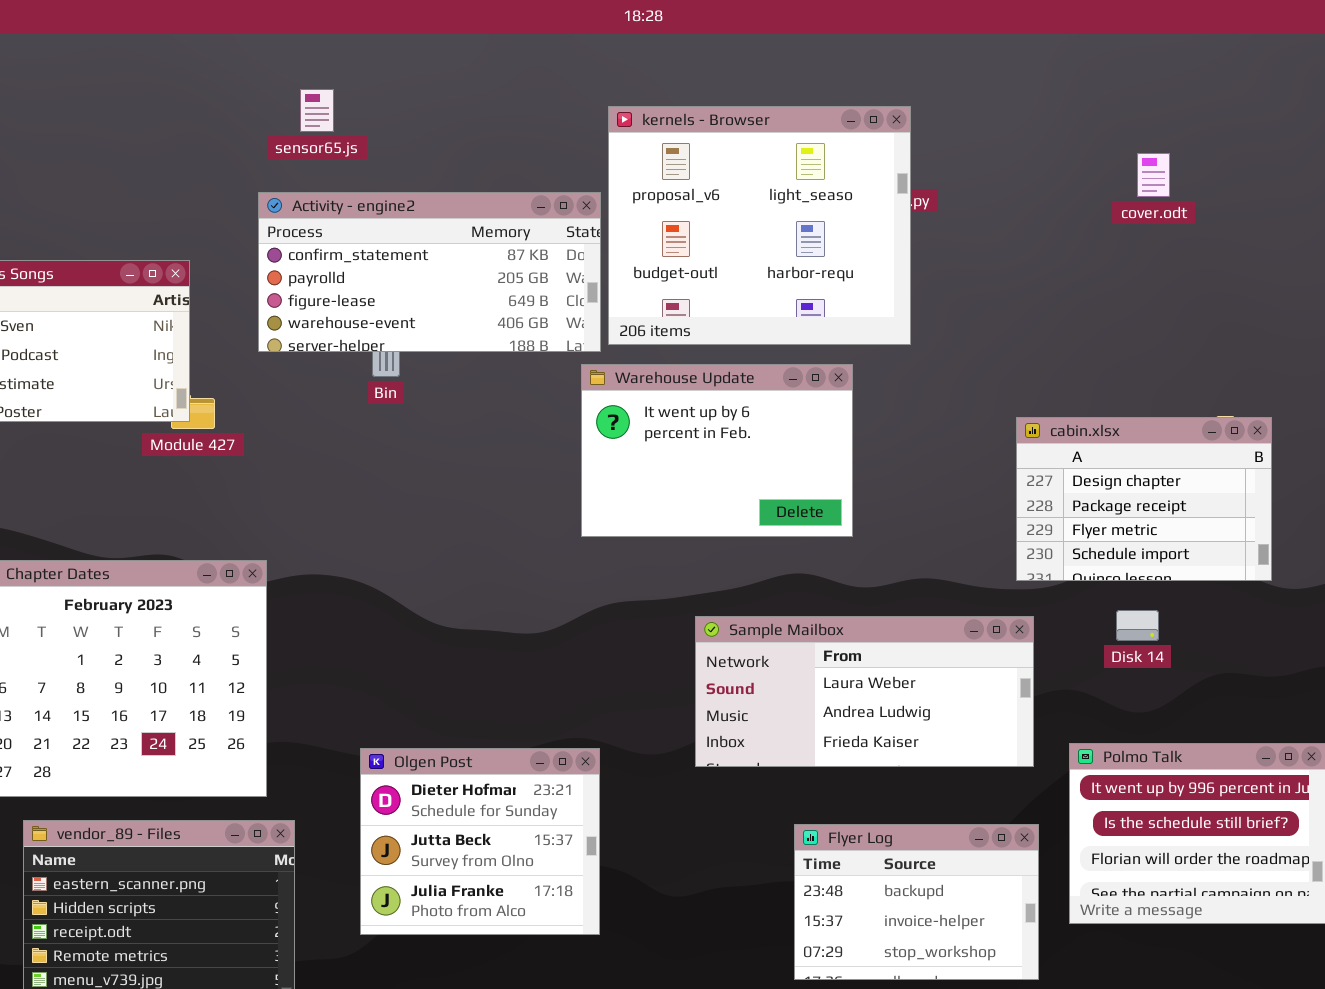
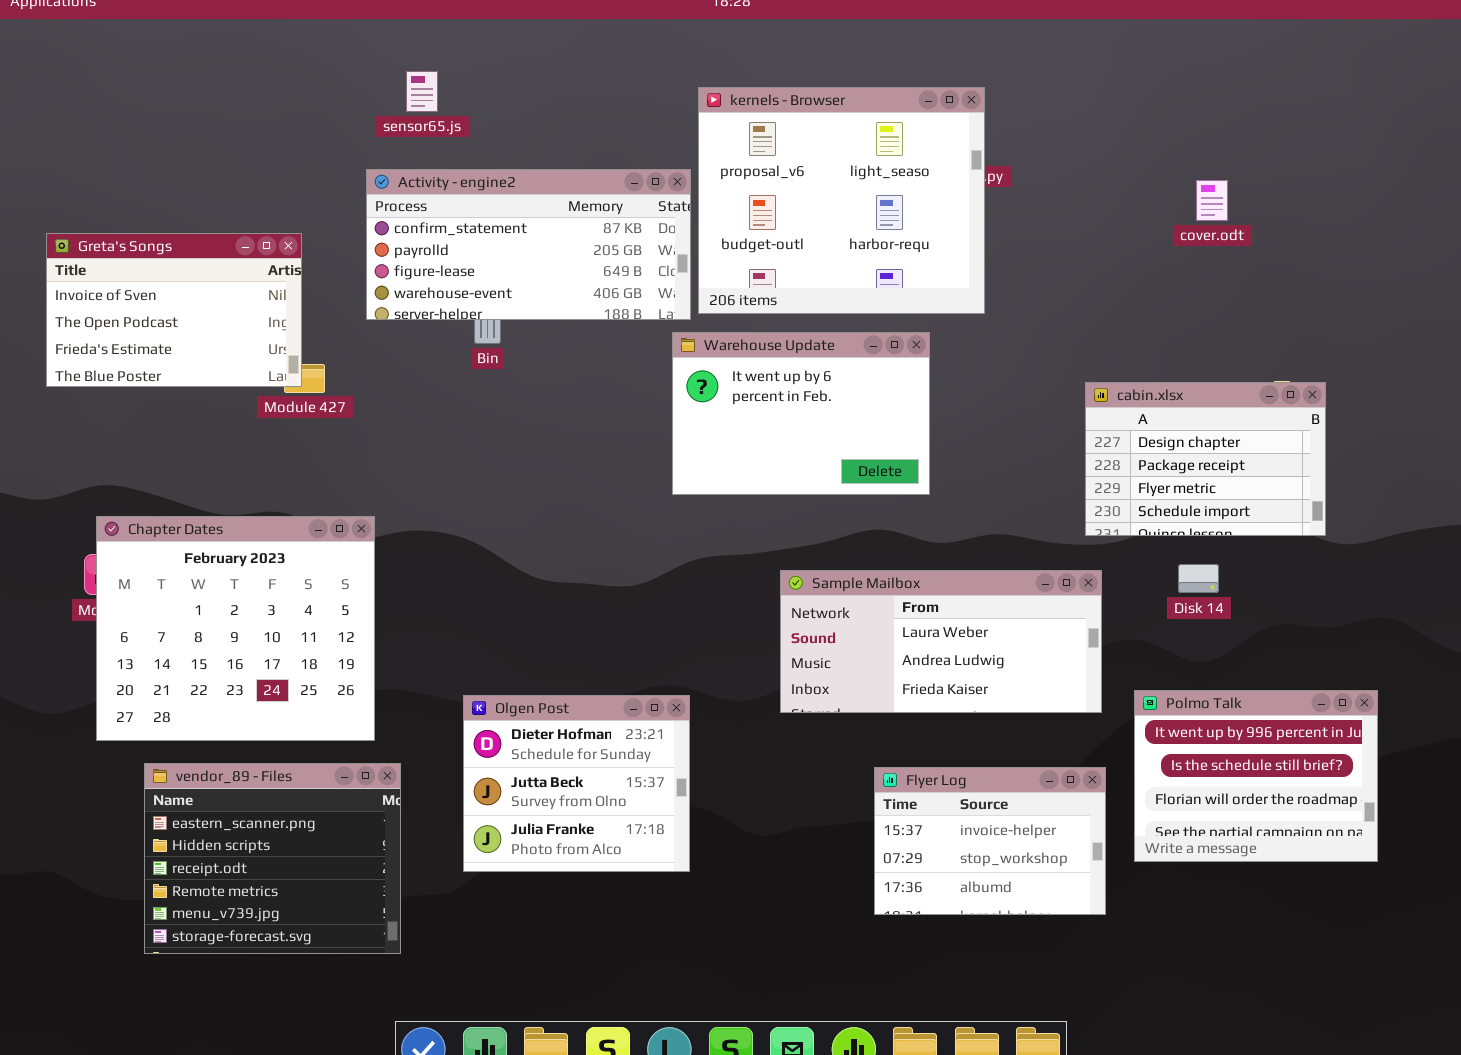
cover.odt: [1137,153,1170,197] -> [1196,180,1228,221], moved
Flyer Log: [794,824,1039,980] -> [874,767,1106,915], scrolled down 1 row

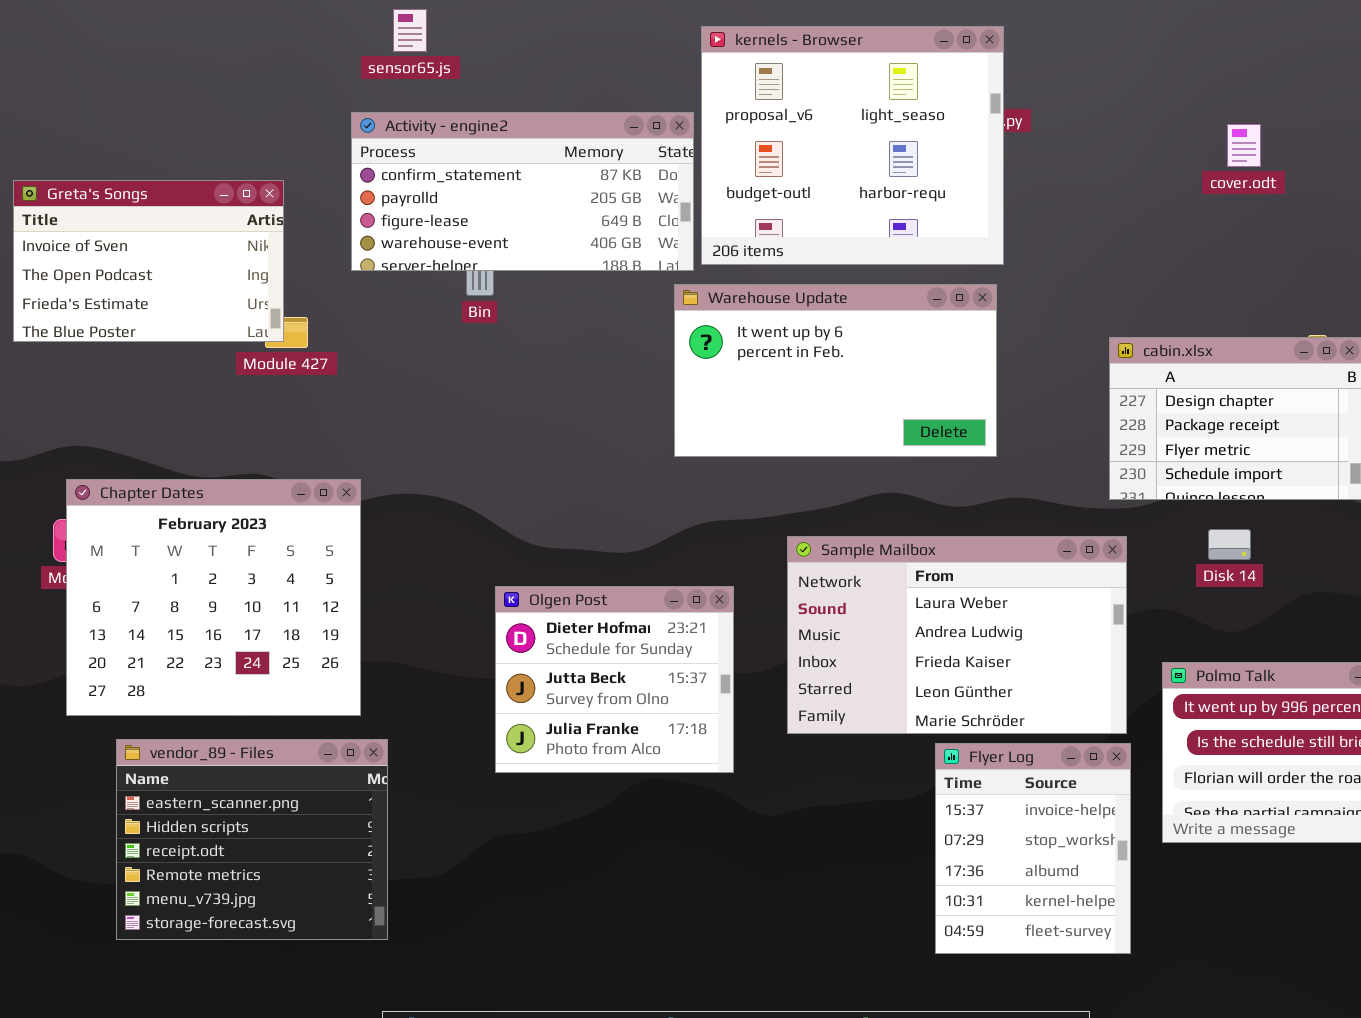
Warehouse Update: [672,332,930,495] -> [674,284,997,457], resized
Sample Mailbox: [780,570,1102,713] -> [787,536,1127,734], resized
Olgen Post: [463,695,690,872] -> [495,586,734,773], moved
Flyer Log: [874,767,1106,915] -> [935,743,1131,954], resized

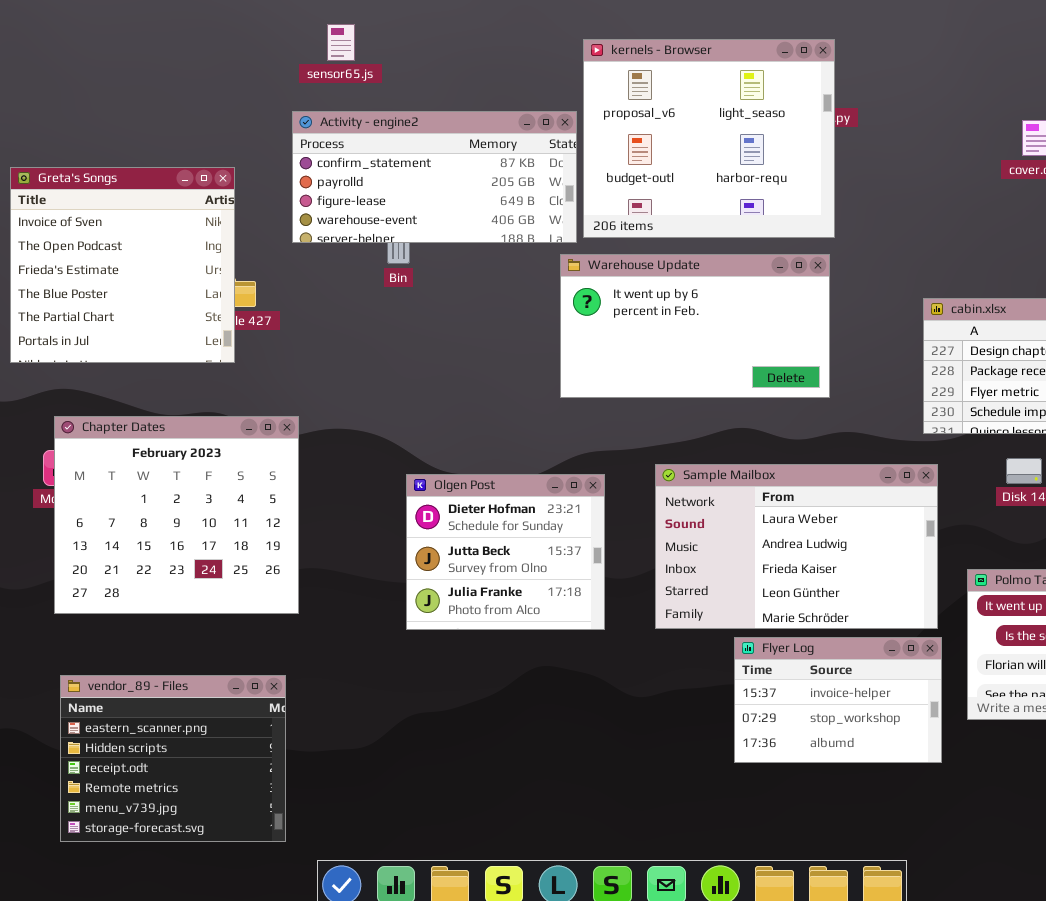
Greta's Songs: [13,180,284,342] -> [10,167,235,363], resized
Olgen Post: [495,586,734,773] -> [406,474,605,630], moved
vendor_89 - Files: [116,739,388,940] -> [60,675,286,842], moved
Flyer Log: [935,743,1131,954] -> [734,637,942,763], resized

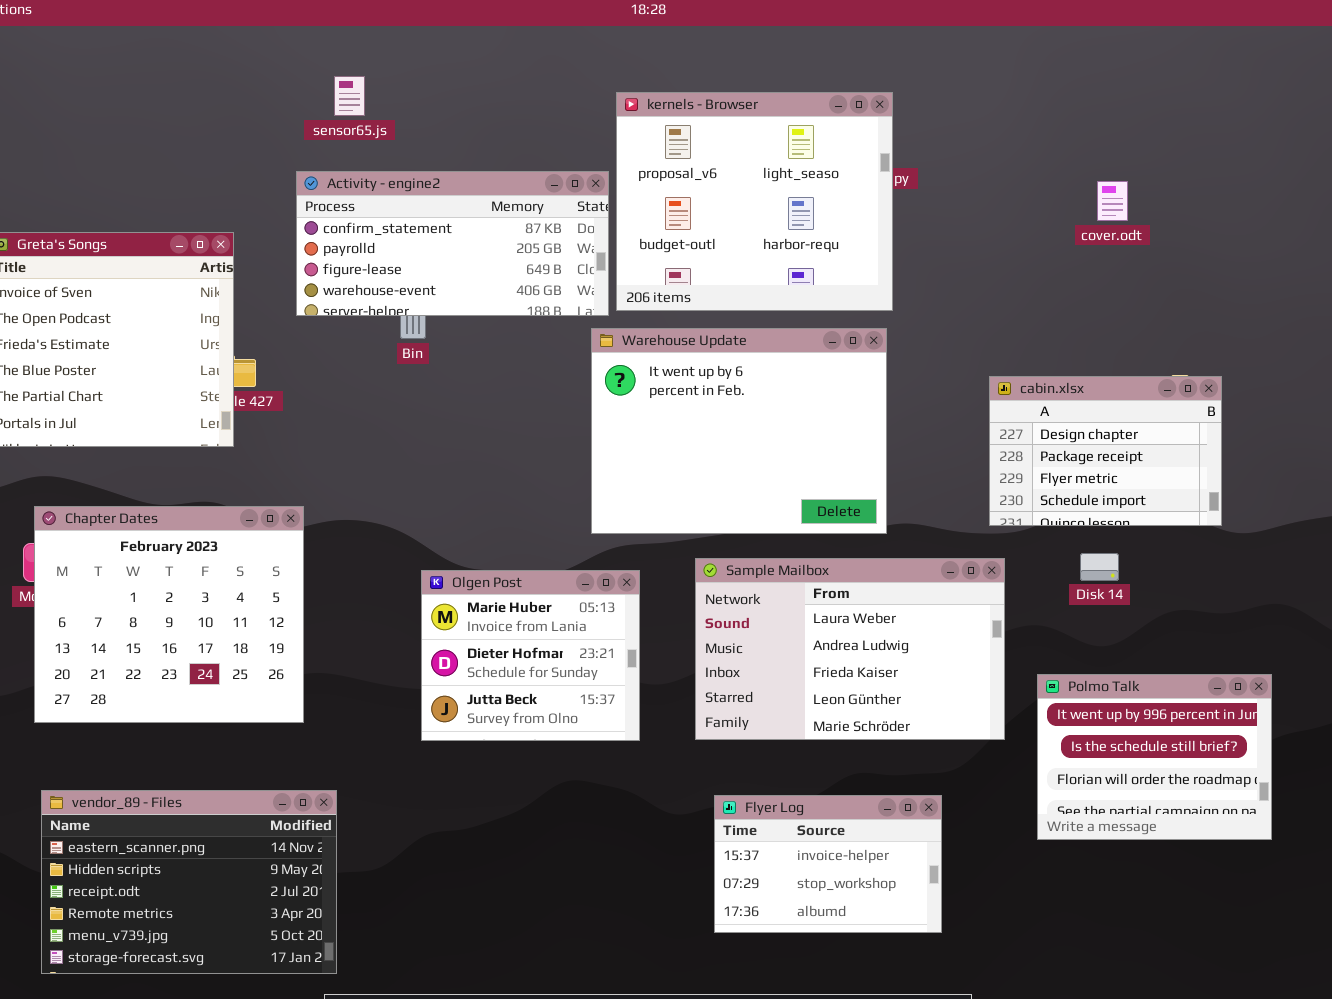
Warehouse Update: [560,254,830,398] -> [591,328,887,534], resized
Olgen Post: [406,474,605,630] -> [421,570,640,741], scrolled up 1 row
Flyer Log: [734,637,942,763] -> [714,795,942,933], moved
vendor_89 - Files: [60,675,286,842] -> [41,790,337,974], resized

